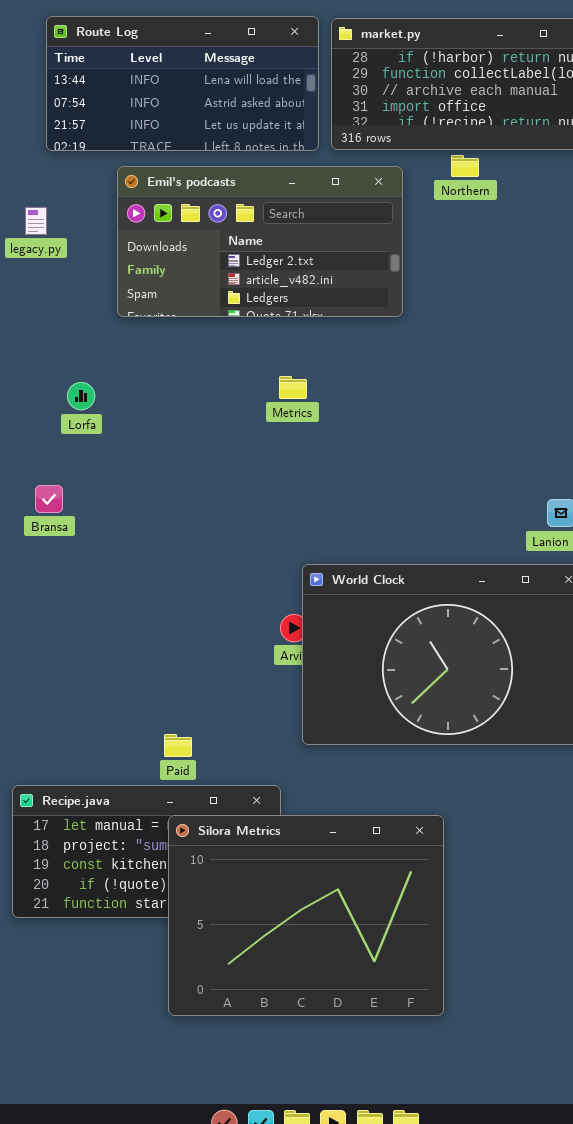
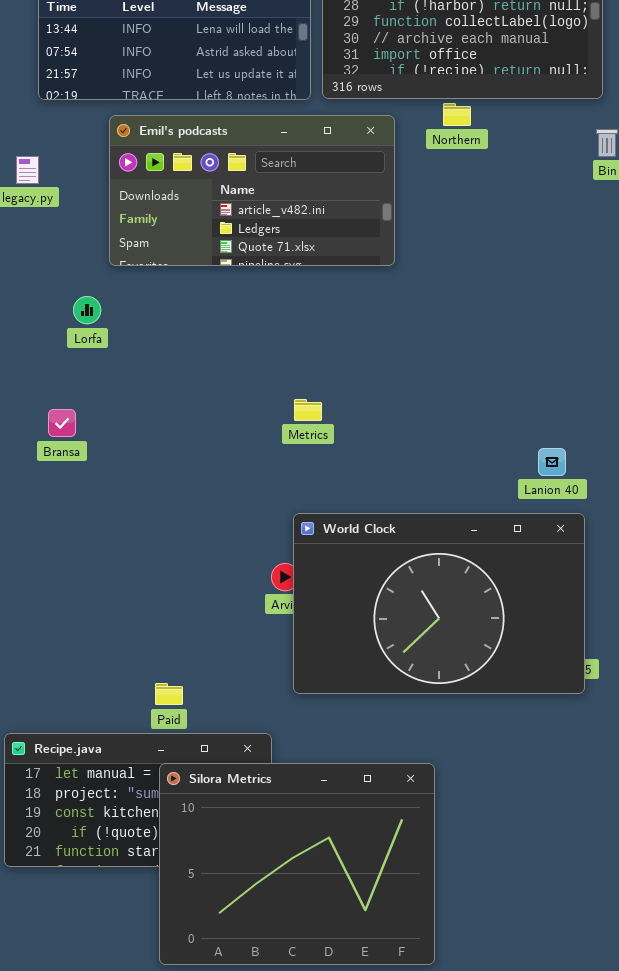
Emil's podcasts: [117,166,403,317] -> [109,115,395,266], scrolled down 1 row
Metrics: [279,376,307,399] -> [294,399,322,421], moved
Lorfa: [67,382,95,410] -> [73,296,101,324], moved
Bransa: [35,485,63,513] -> [48,409,76,437], moved

